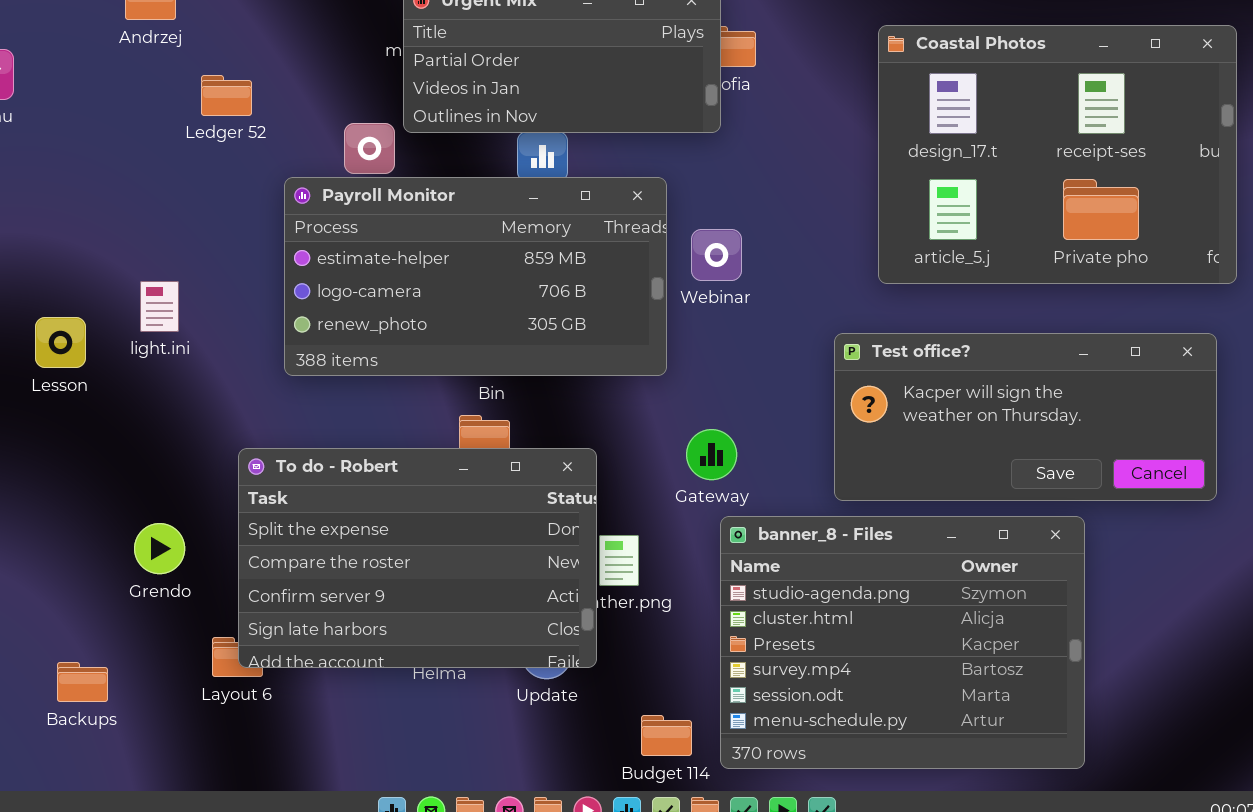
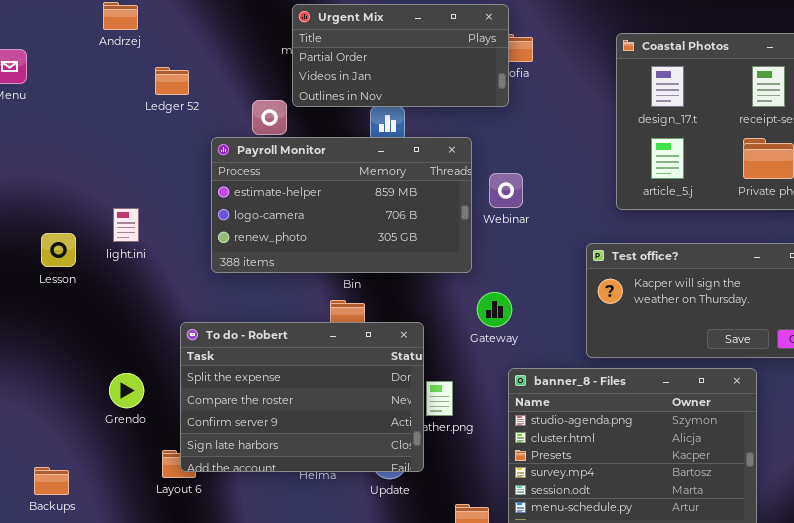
Gateway: [686,429,737,480] -> [477,292,512,327], moved
Backups: [57,662,108,702] -> [34,467,69,495], moved

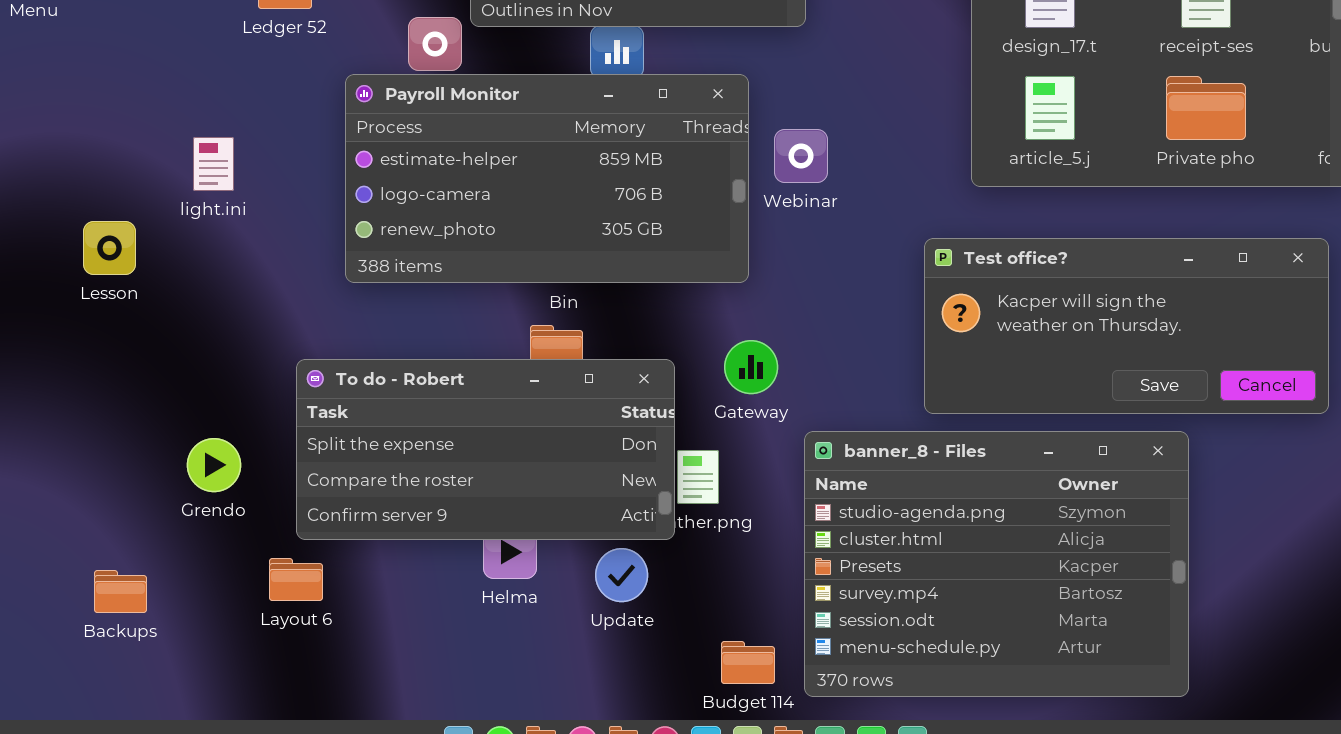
light.ini: [113,208,139,242] -> [193,137,234,191], moved
Gateway: [477,292,512,327] -> [724,340,778,394], moved
To do - Robert: [180,322,424,472] -> [296,359,675,540], resized
Backups: [34,467,69,495] -> [94,570,147,613], moved

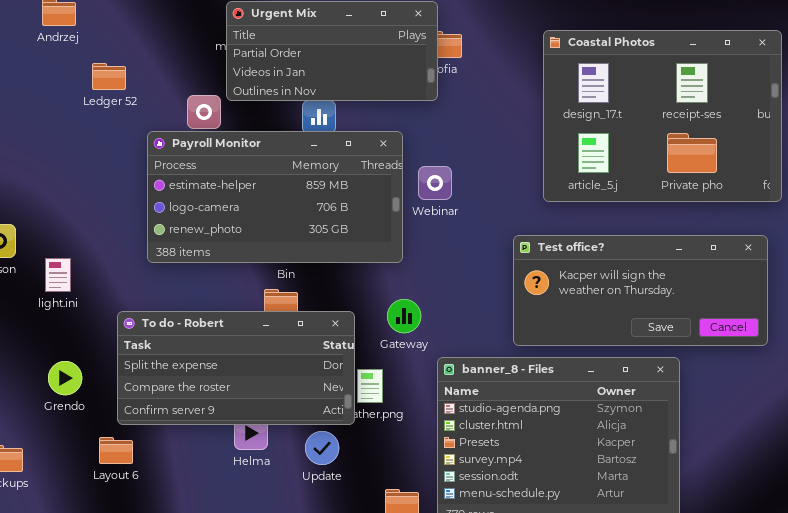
light.ini: [193,137,234,191] -> [45,258,71,292], moved

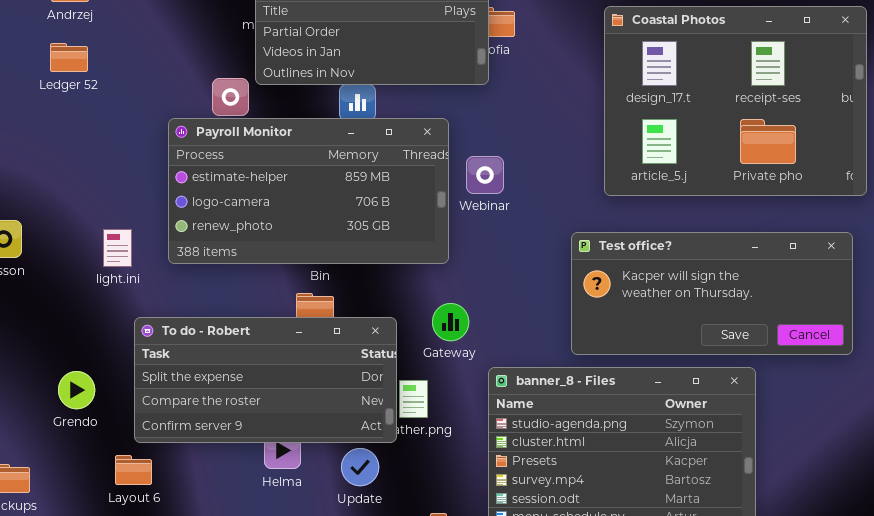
Ledger 52: [92,63,126,90] -> [50,43,88,72], moved
light.ini: [45,258,71,292] -> [103,229,132,267], moved

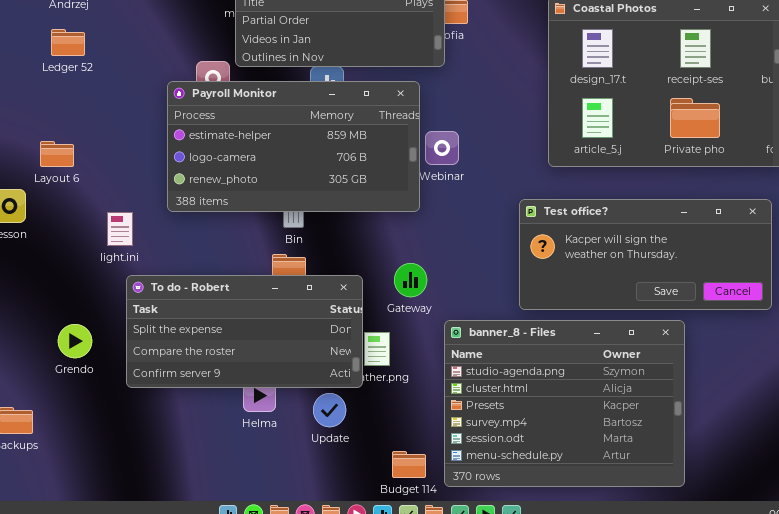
Payroll Monitor: [168,118,449,264] -> [167,81,420,212], moved
light.ini: [103,229,132,267] -> [107,212,133,246], moved
Layout 6: [115,455,152,485] -> [40,141,74,167], moved

